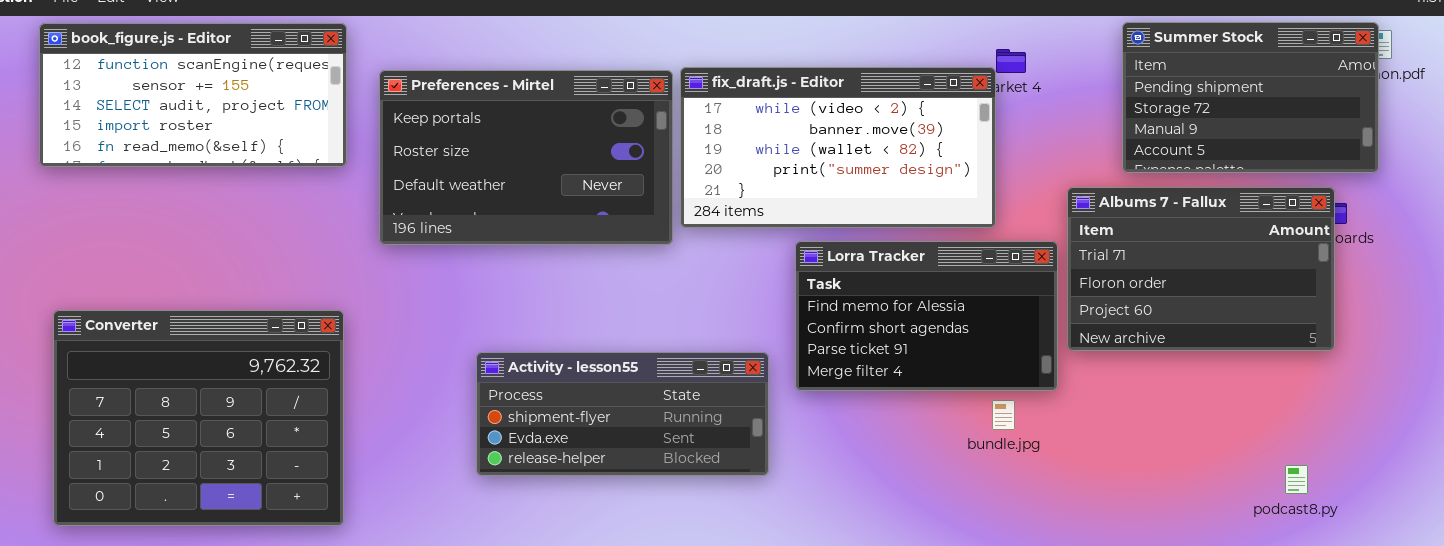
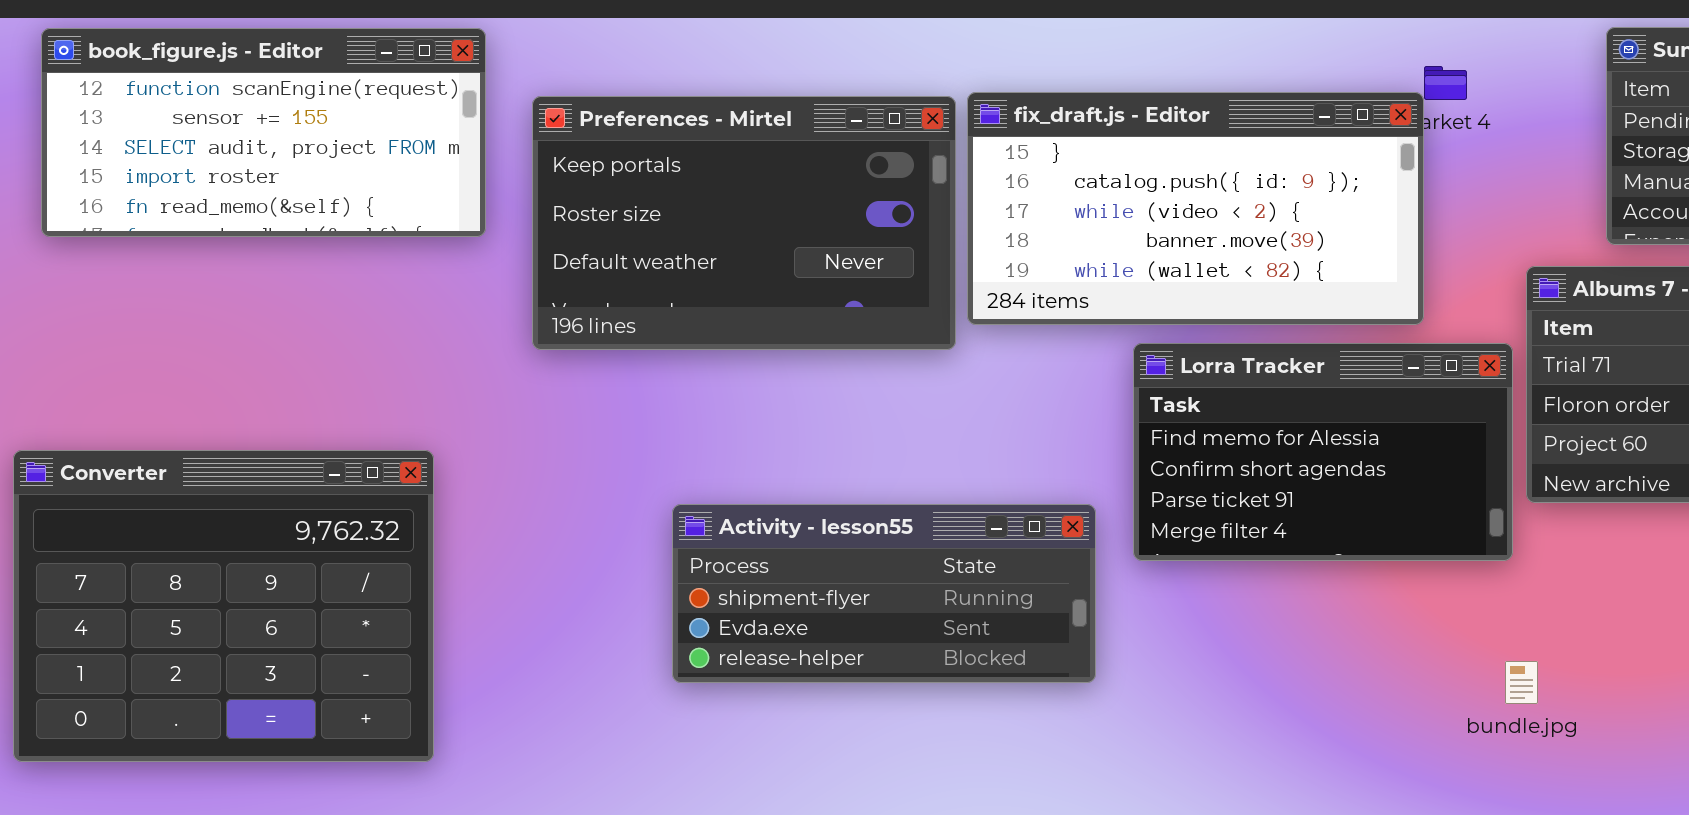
fix_draft.js - Editor: [680,67,996,228] -> [967,92,1424,325], scrolled up 2 rows
Converter: [53,310,344,526] -> [13,450,434,762], moved
bundle.jpg: [992,400,1015,430] -> [1505,661,1538,704], moved

